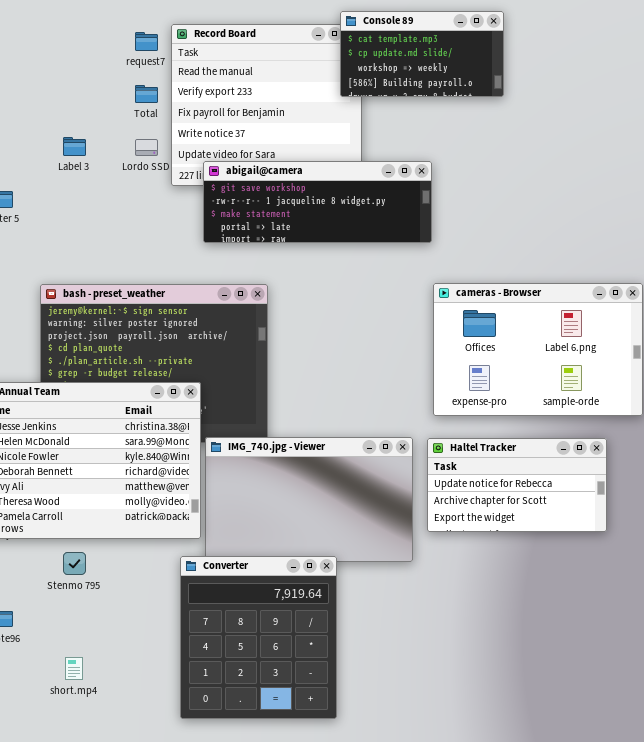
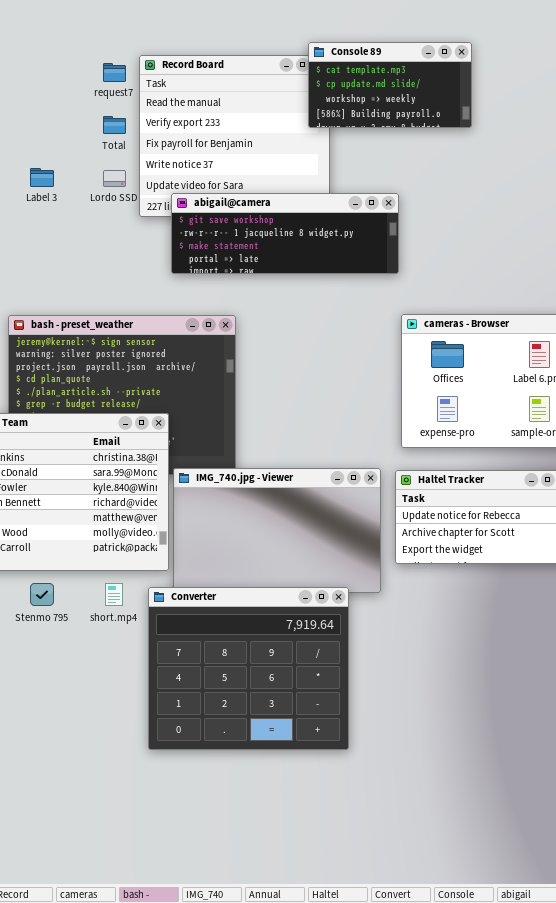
Converter: [180,556,337,719] -> [148,587,349,750], resized
short.mp4: [65,657,83,680] -> [105,583,123,606], moved

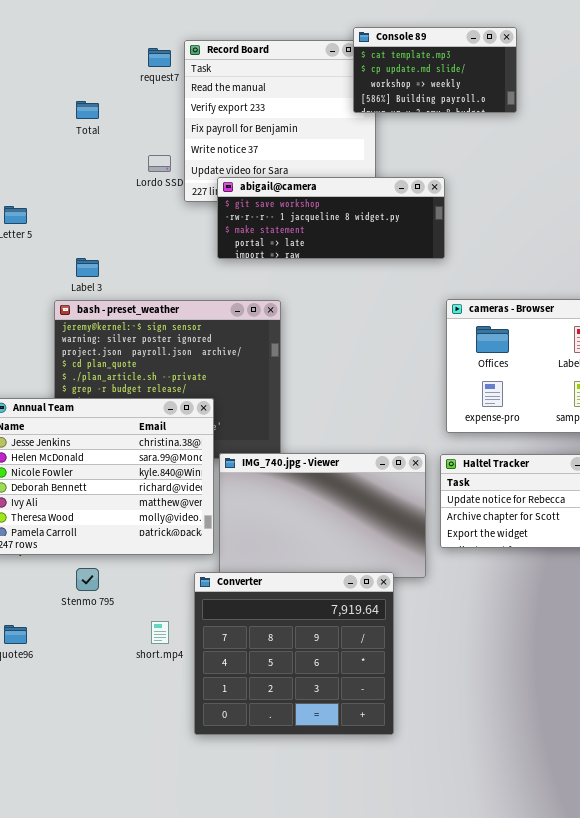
Total: [103,116,126,134] -> [76,101,99,119], moved
Label 3: [30,168,54,187] -> [76,258,99,277], moved
short.mp4: [105,583,123,606] -> [151,621,169,644], moved

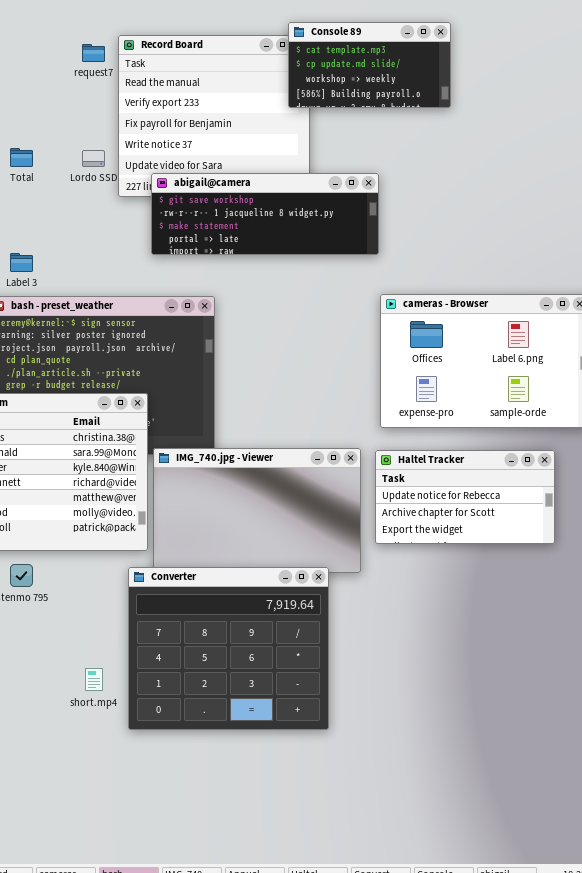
Total: [76,101,99,119] -> [10,148,33,167], moved
short.mp4: [151,621,169,644] -> [85,668,103,691], moved

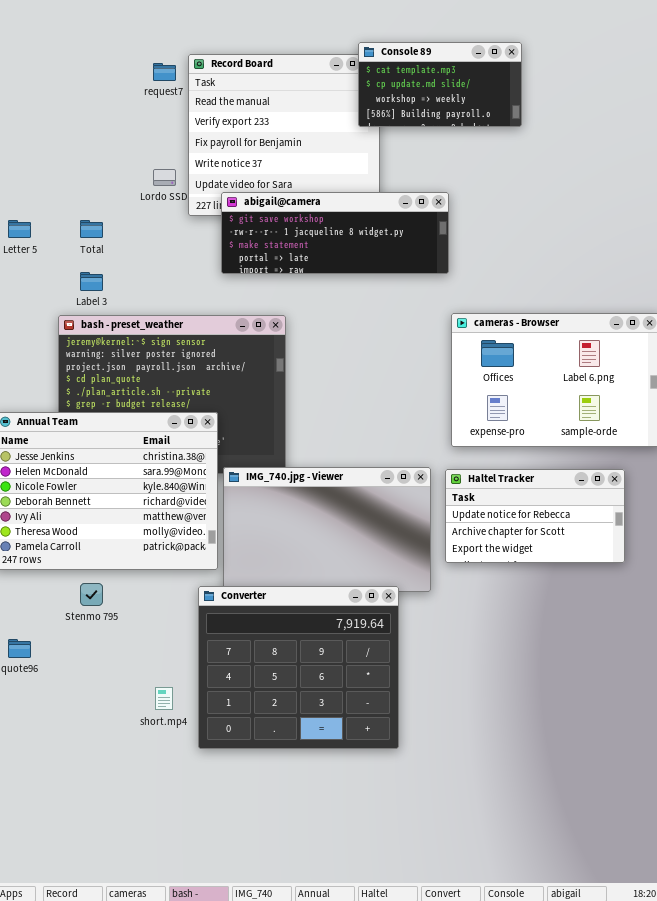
Total: [10,148,33,167] -> [80,220,103,238], moved

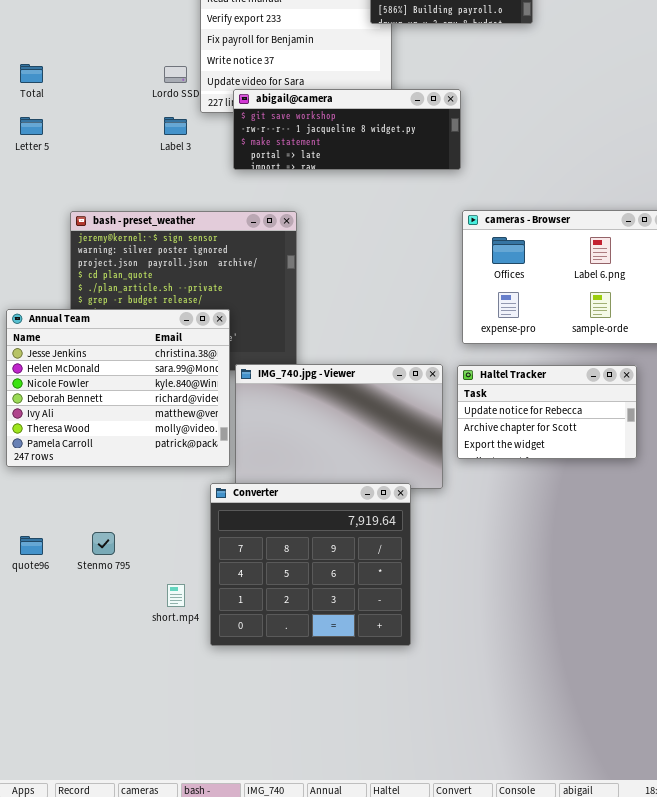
Total: [80,220,103,238] -> [20,64,43,83], moved
Label 3: [80,272,103,291] -> [164,117,187,135], moved
Stenmo 795: [80,583,103,606] -> [92,532,115,555], moved

